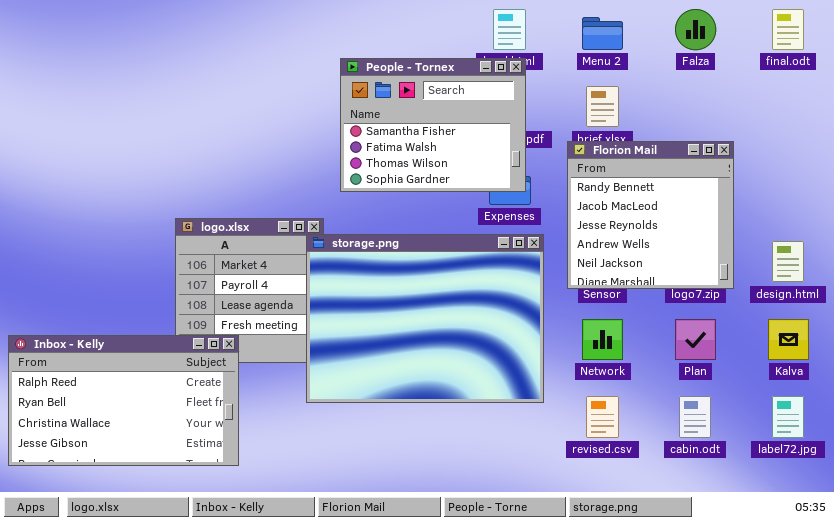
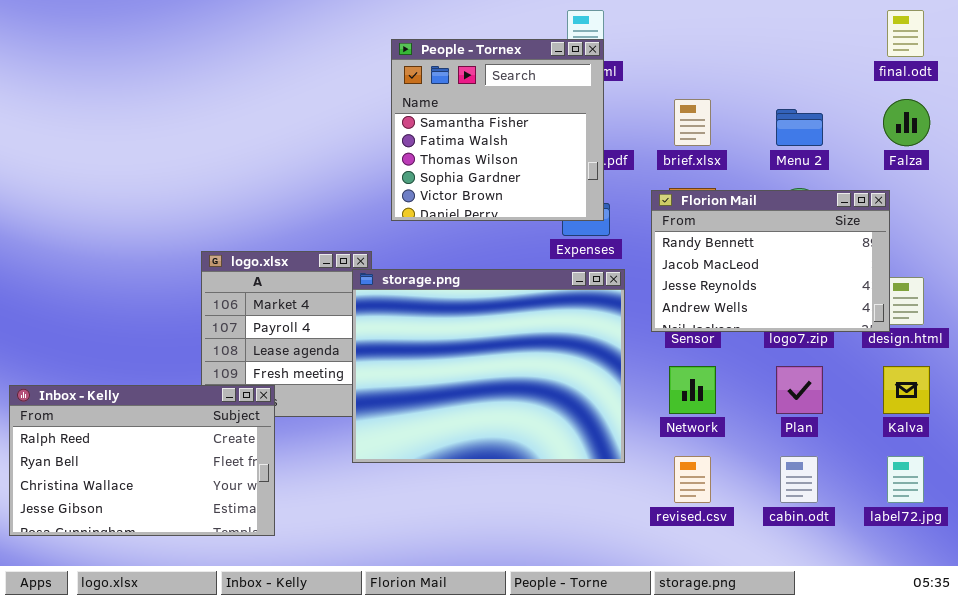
Falza: [675,9,716,50] -> [883,99,930,146], moved
Menu 2: [582,17,623,50] -> [776,109,823,146], moved
People - Tornex: [340,58,526,192] -> [391,39,604,221], resized
Florion Mail: [567,141,734,289] -> [651,190,890,332], resized

